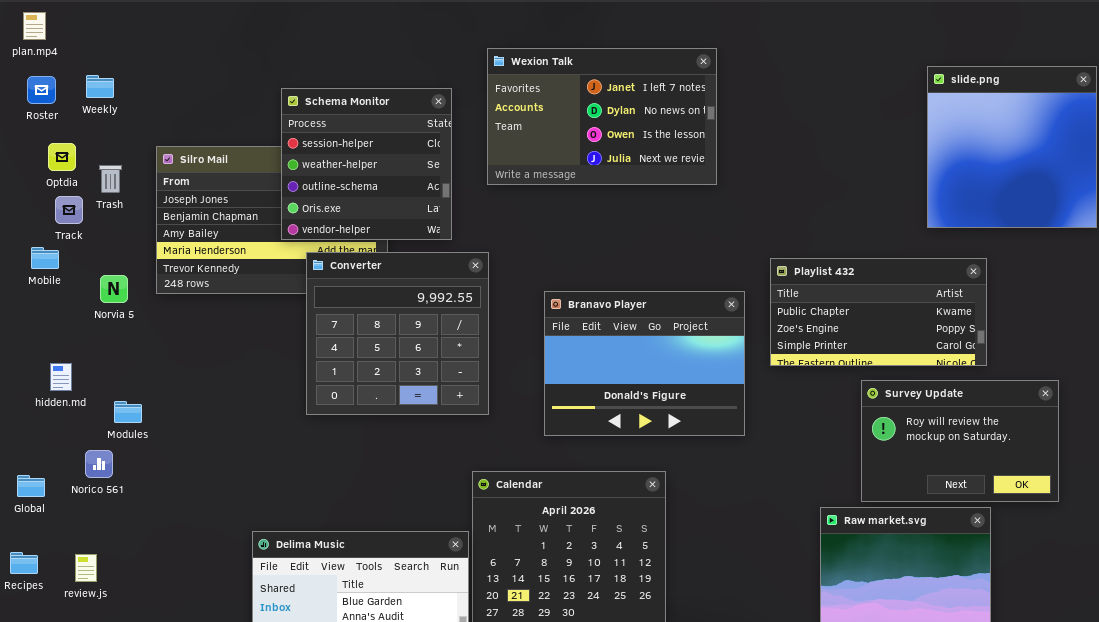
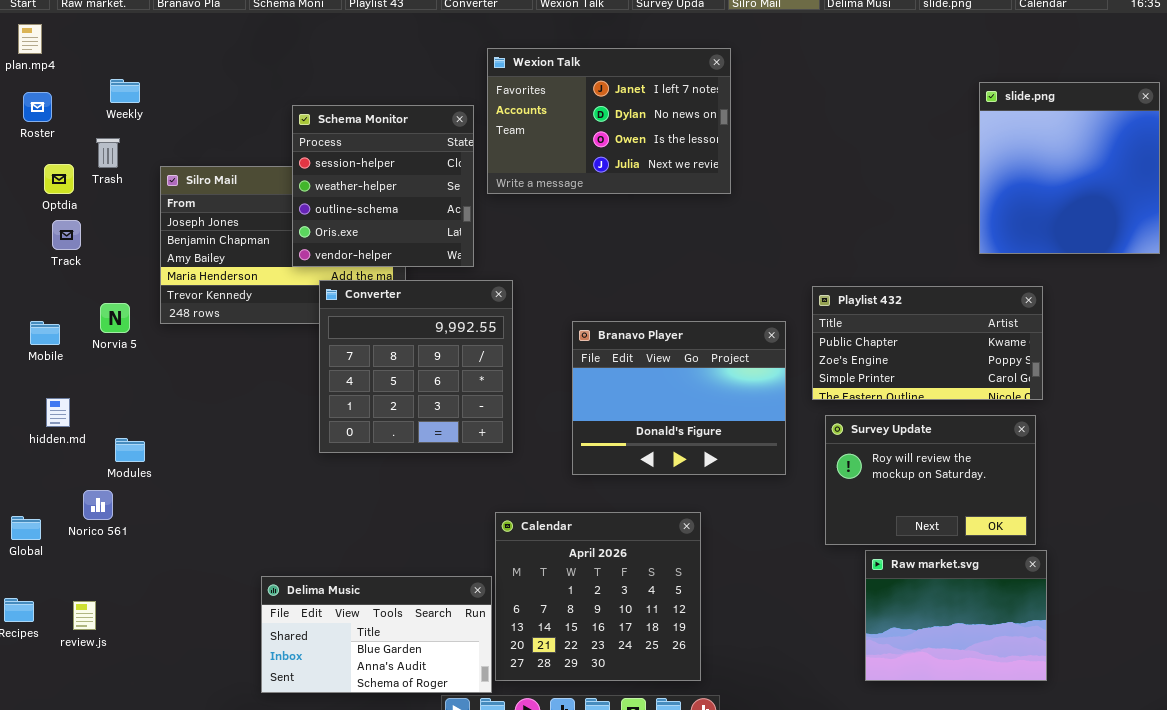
Wexion Talk: [487,48,717,185] -> [487,48,731,194], moved
Weekly: [86,75,114,98] -> [110,79,140,103], moved
Trash: [99,165,122,193] -> [96,138,120,168], moved
Mobile: [31,247,59,269] -> [30,321,60,345], moved
Survey Update: [861,380,1059,502] -> [825,415,1036,545], moved

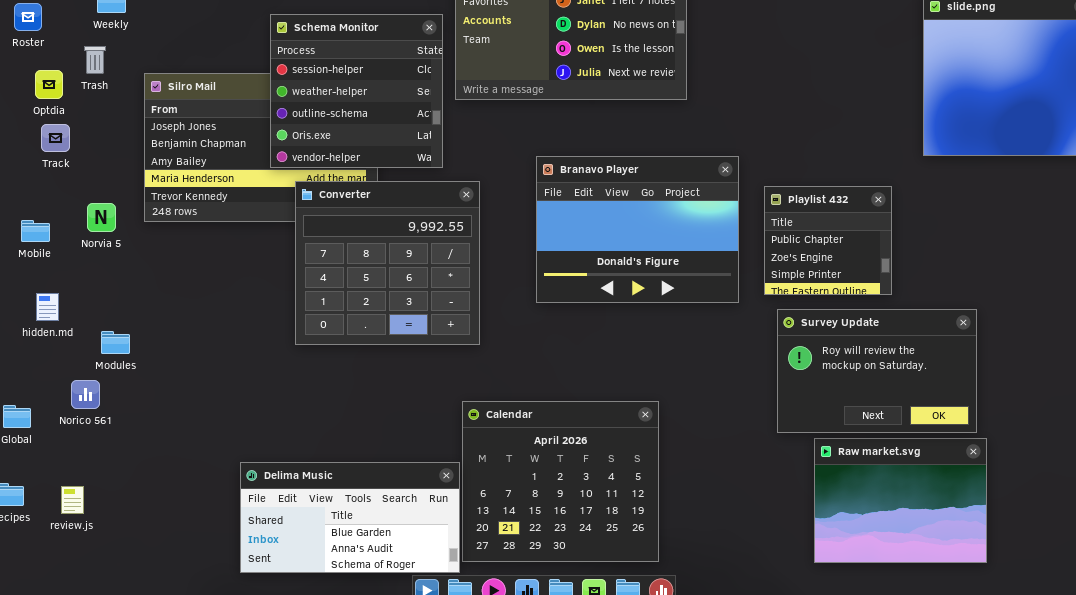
Playlist 432: [812,286,1043,400] -> [764,186,892,295], resized
Branavo Player: [572,321,786,475] -> [536,156,739,303], moved

